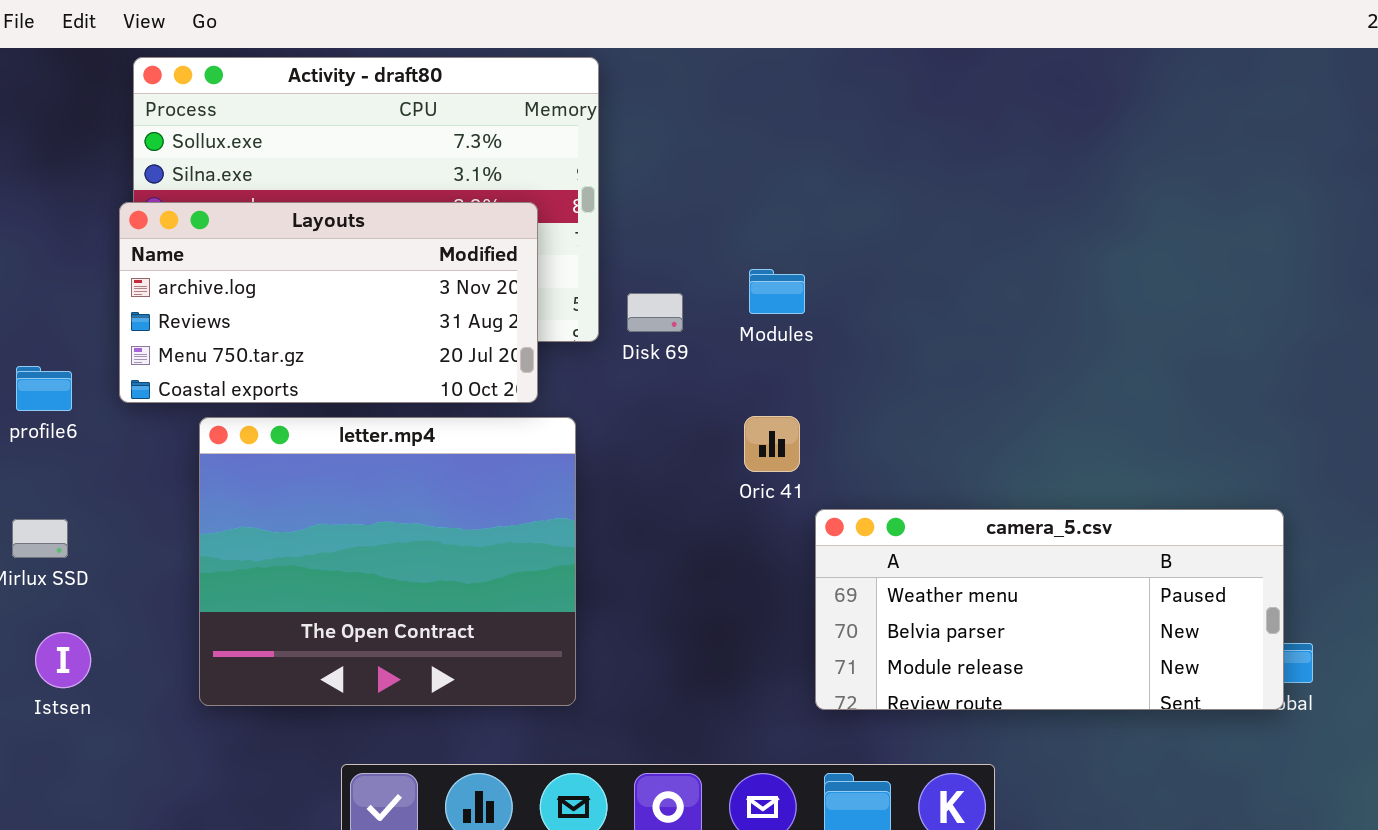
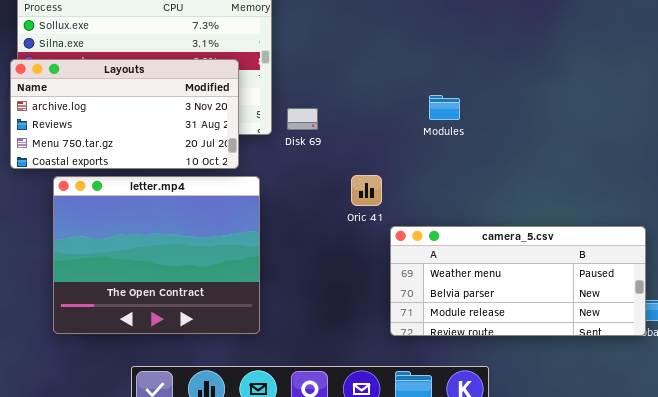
Modules: [749,269,805,314] -> [429,95,460,120], moved

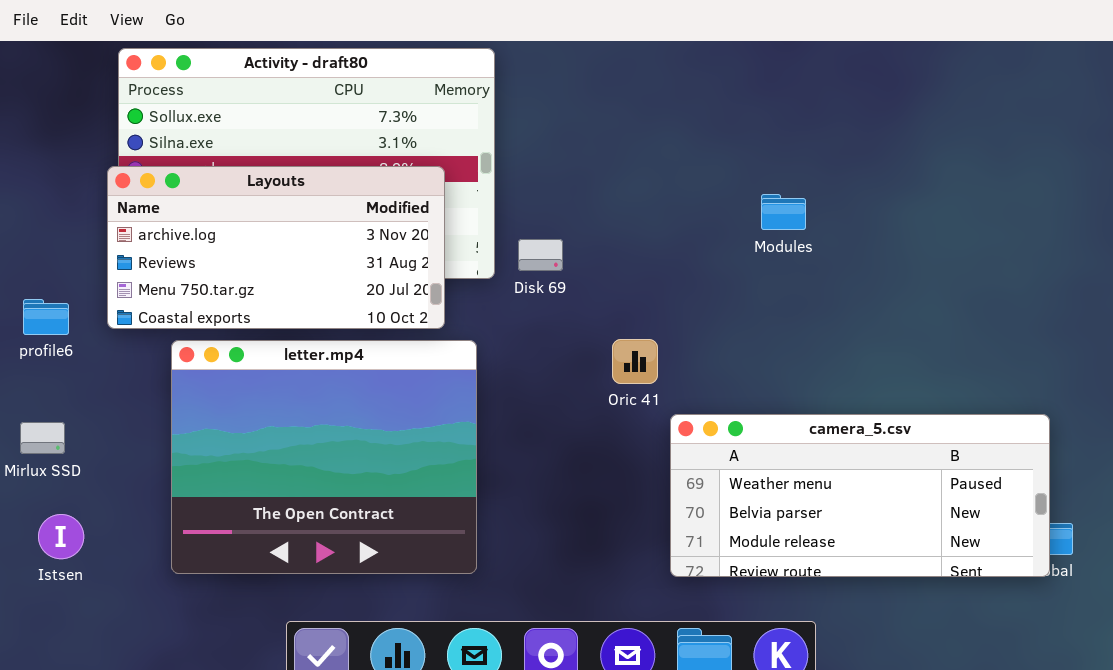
Modules: [429,95,460,120] -> [761,194,806,230], moved

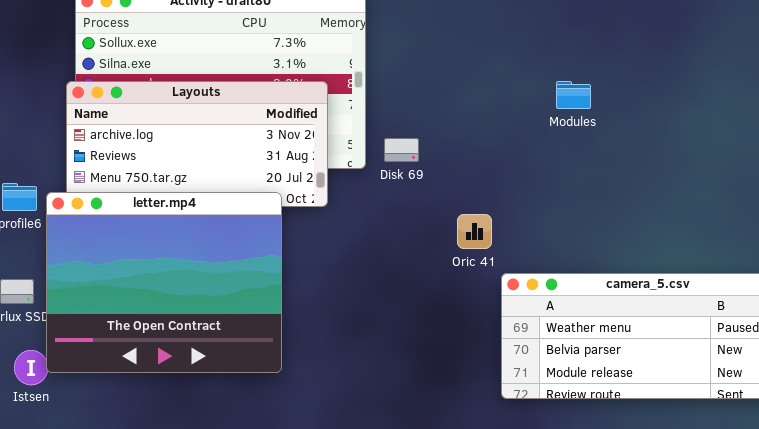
Modules: [761,194,806,230] -> [556,81,591,109], moved
letter.mp4: [171,340,477,574] -> [46,192,282,373], moved

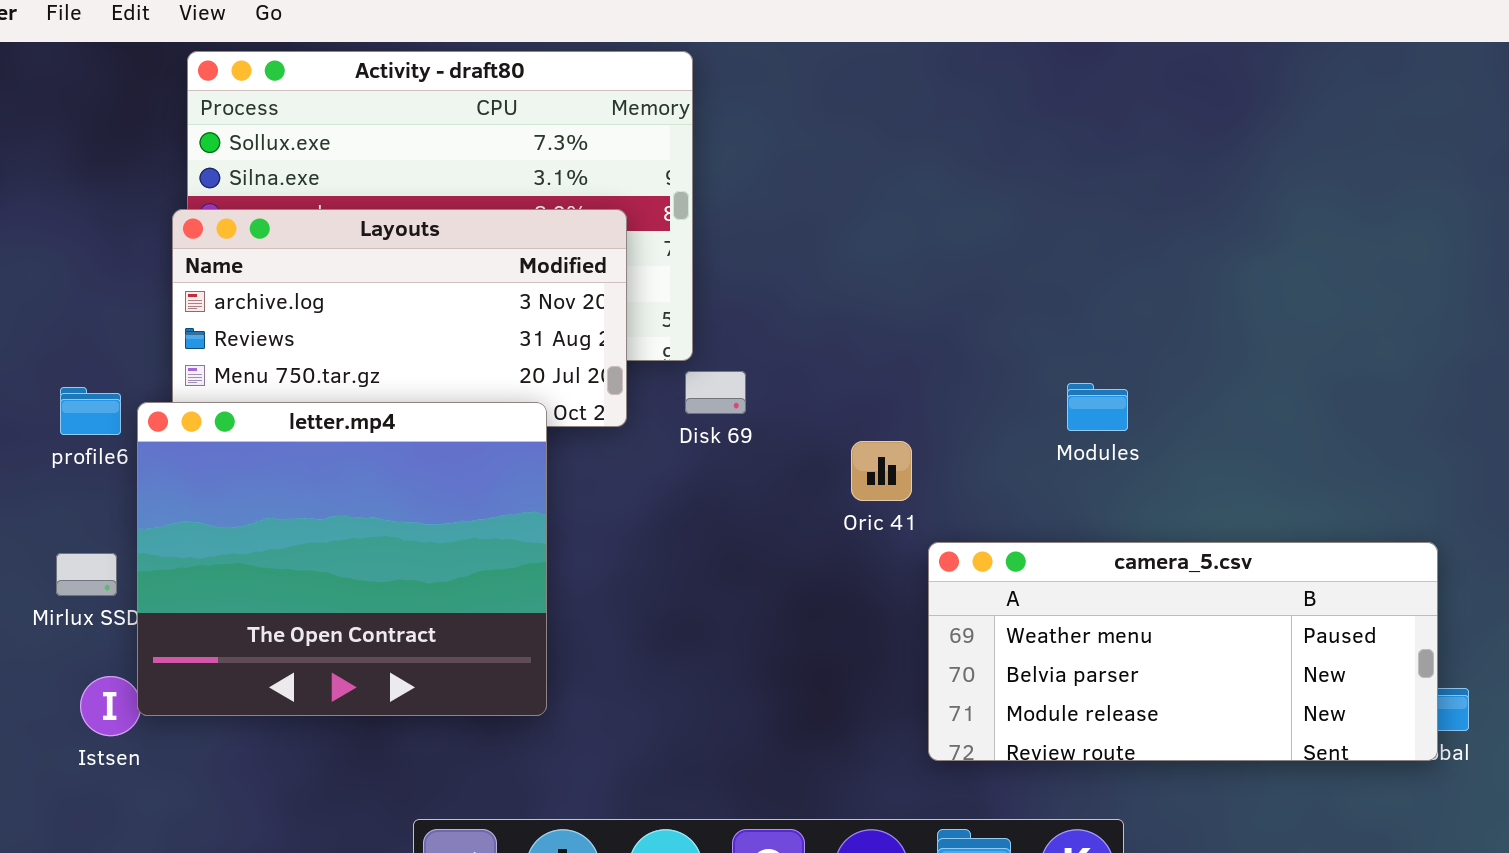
Modules: [556,81,591,109] -> [1067,383,1128,431], moved
Disk 69: [384,138,419,162] -> [685,371,746,414], moved

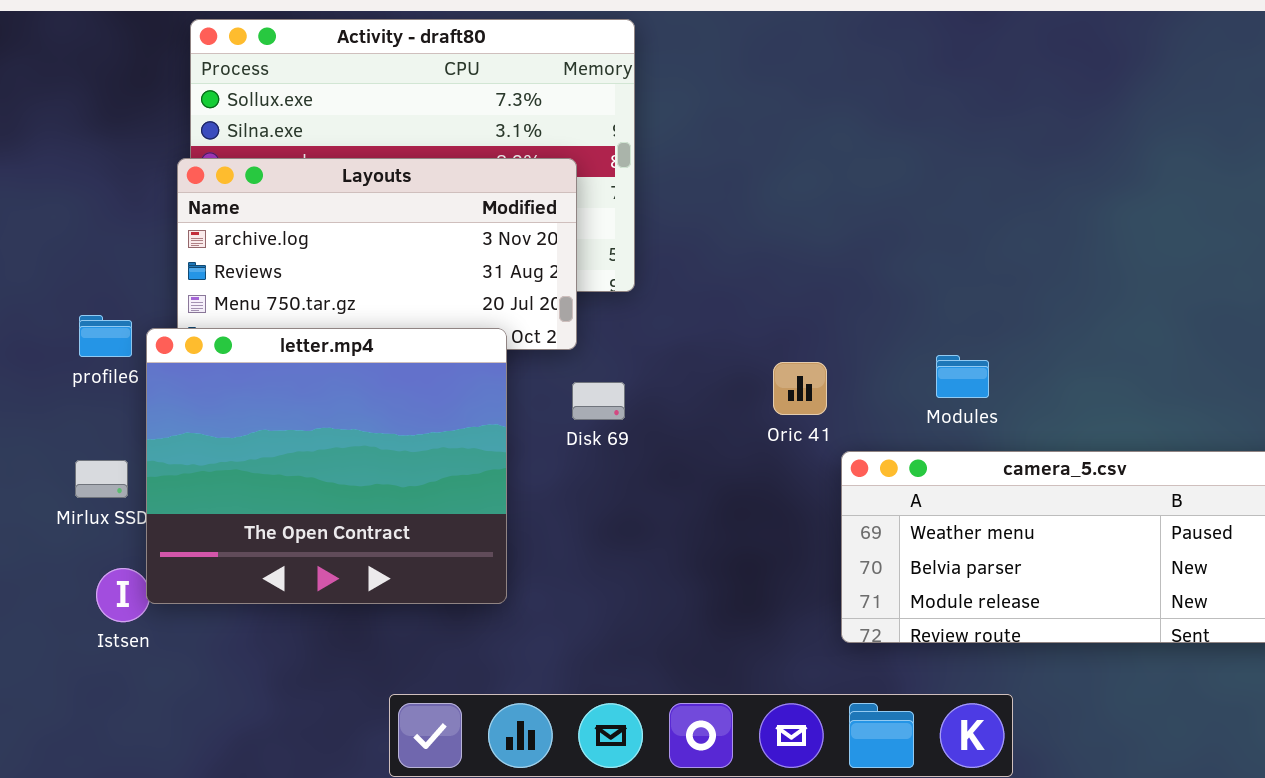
Disk 69: [685,371,746,414] -> [572,382,625,420], moved
Modules: [1067,383,1128,431] -> [936,355,989,398], moved

